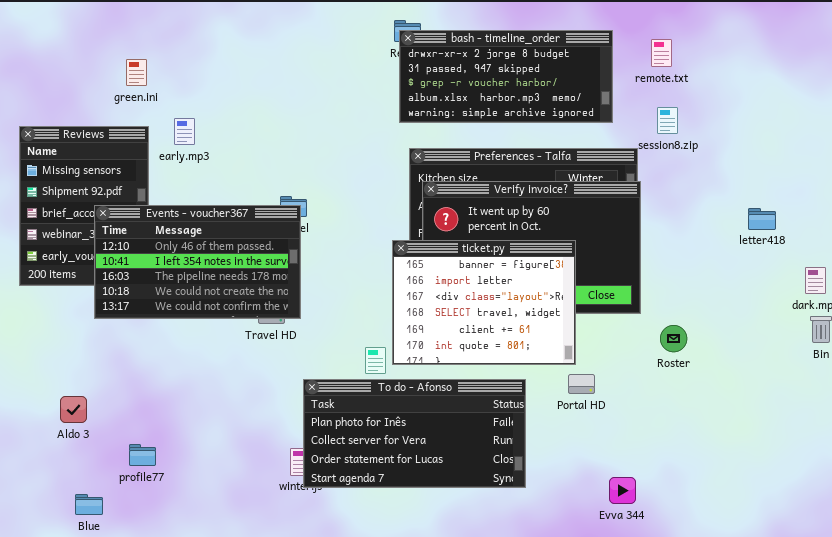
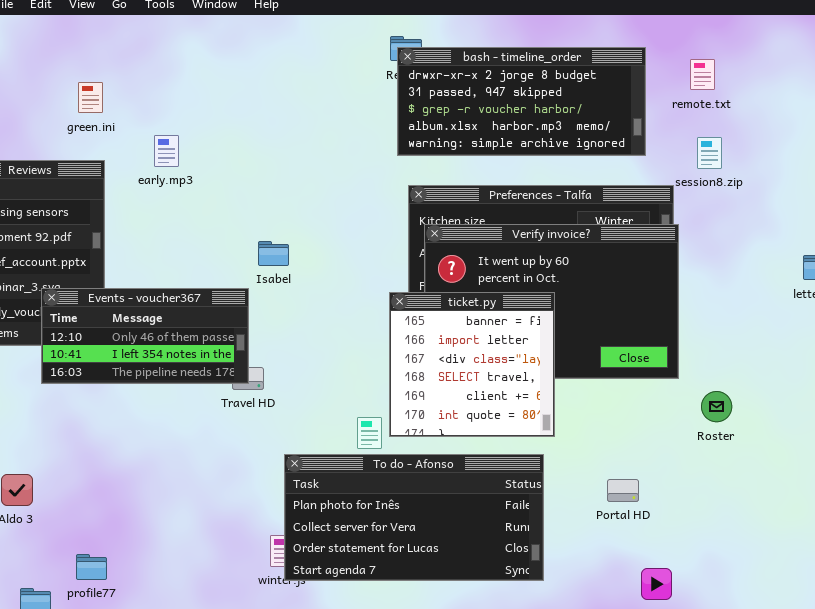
early.mp3: [174,118,195,145] -> [154,135,179,167], moved
Events - voucher367: [94,205,301,319] -> [41,288,249,384], resized
ticket.py: [392,240,576,365] -> [389,292,555,437], resized
Portal HD: [568,374,595,394] -> [607,479,639,502], moved
profile77: [129,444,156,466] -> [76,554,107,580], moved

